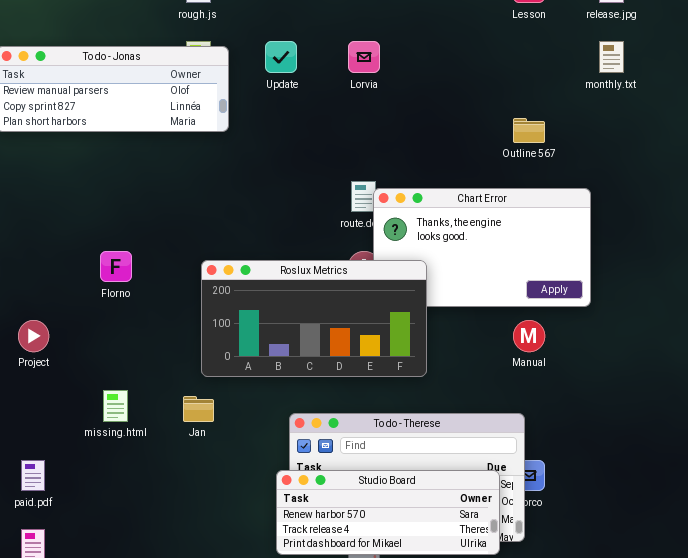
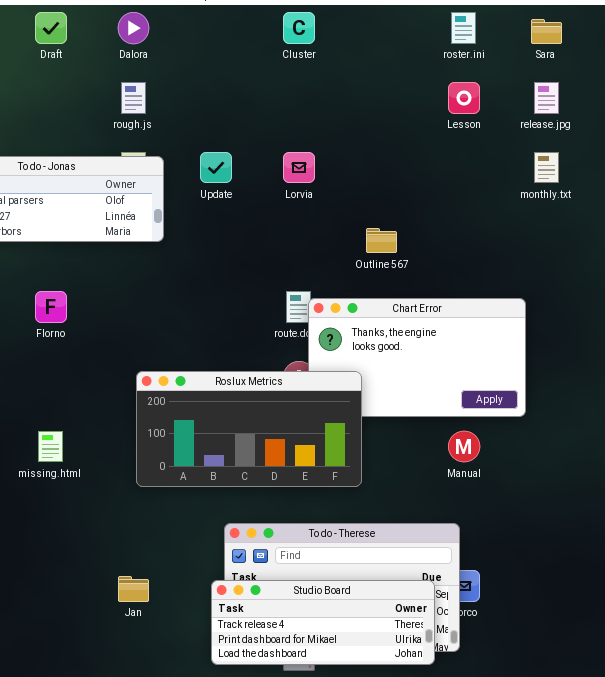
Outline 567: [513,118,545,143] -> [366,228,397,253], moved
Florno: [100,251,132,282] -> [35,291,67,323], moved
missing.html: [103,390,128,422] -> [38,431,63,462], moved
Jan: [183,396,214,422] -> [118,576,149,602], moved
Studio Board: [276,470,500,555] -> [211,580,435,665], scrolled down 1 row

